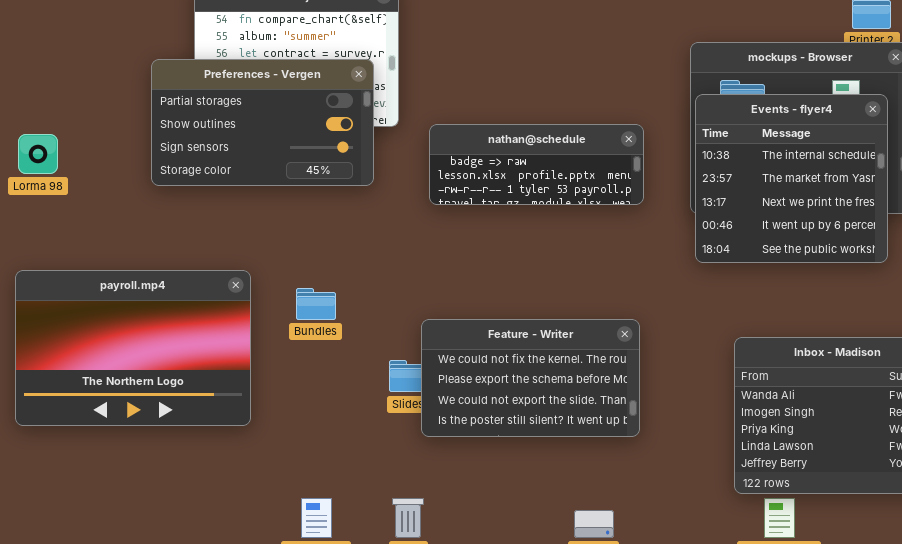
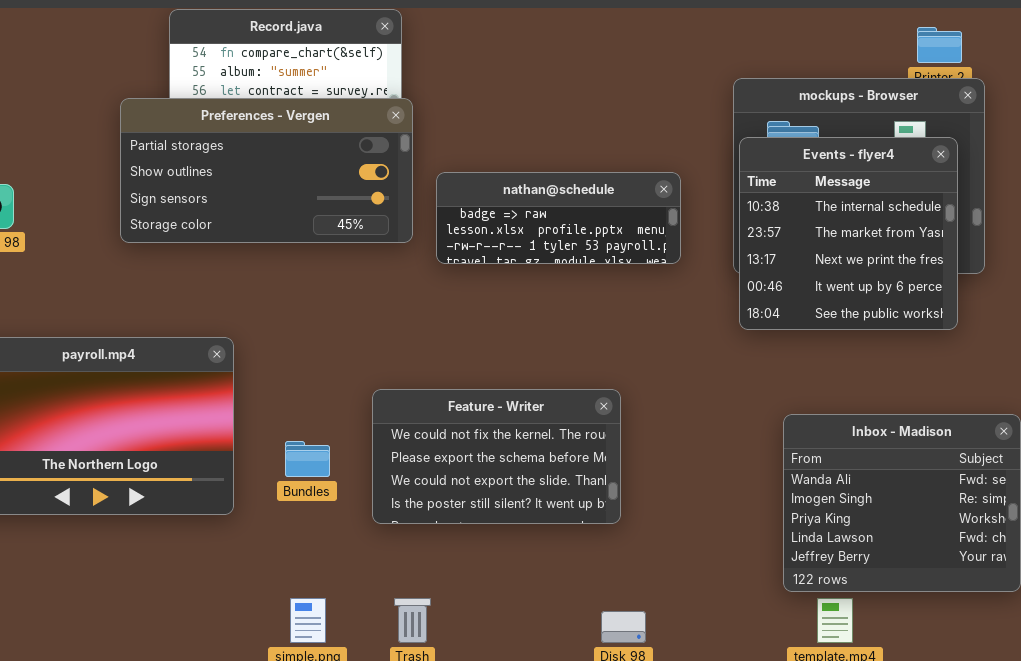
Preferences - Vergen: [151,59,374,186] -> [120,98,413,243], resized
Bundles: [296,288,336,320] -> [285,441,330,477], moved
Feature - Writer: [421,319,640,437] -> [372,389,621,524], moved

